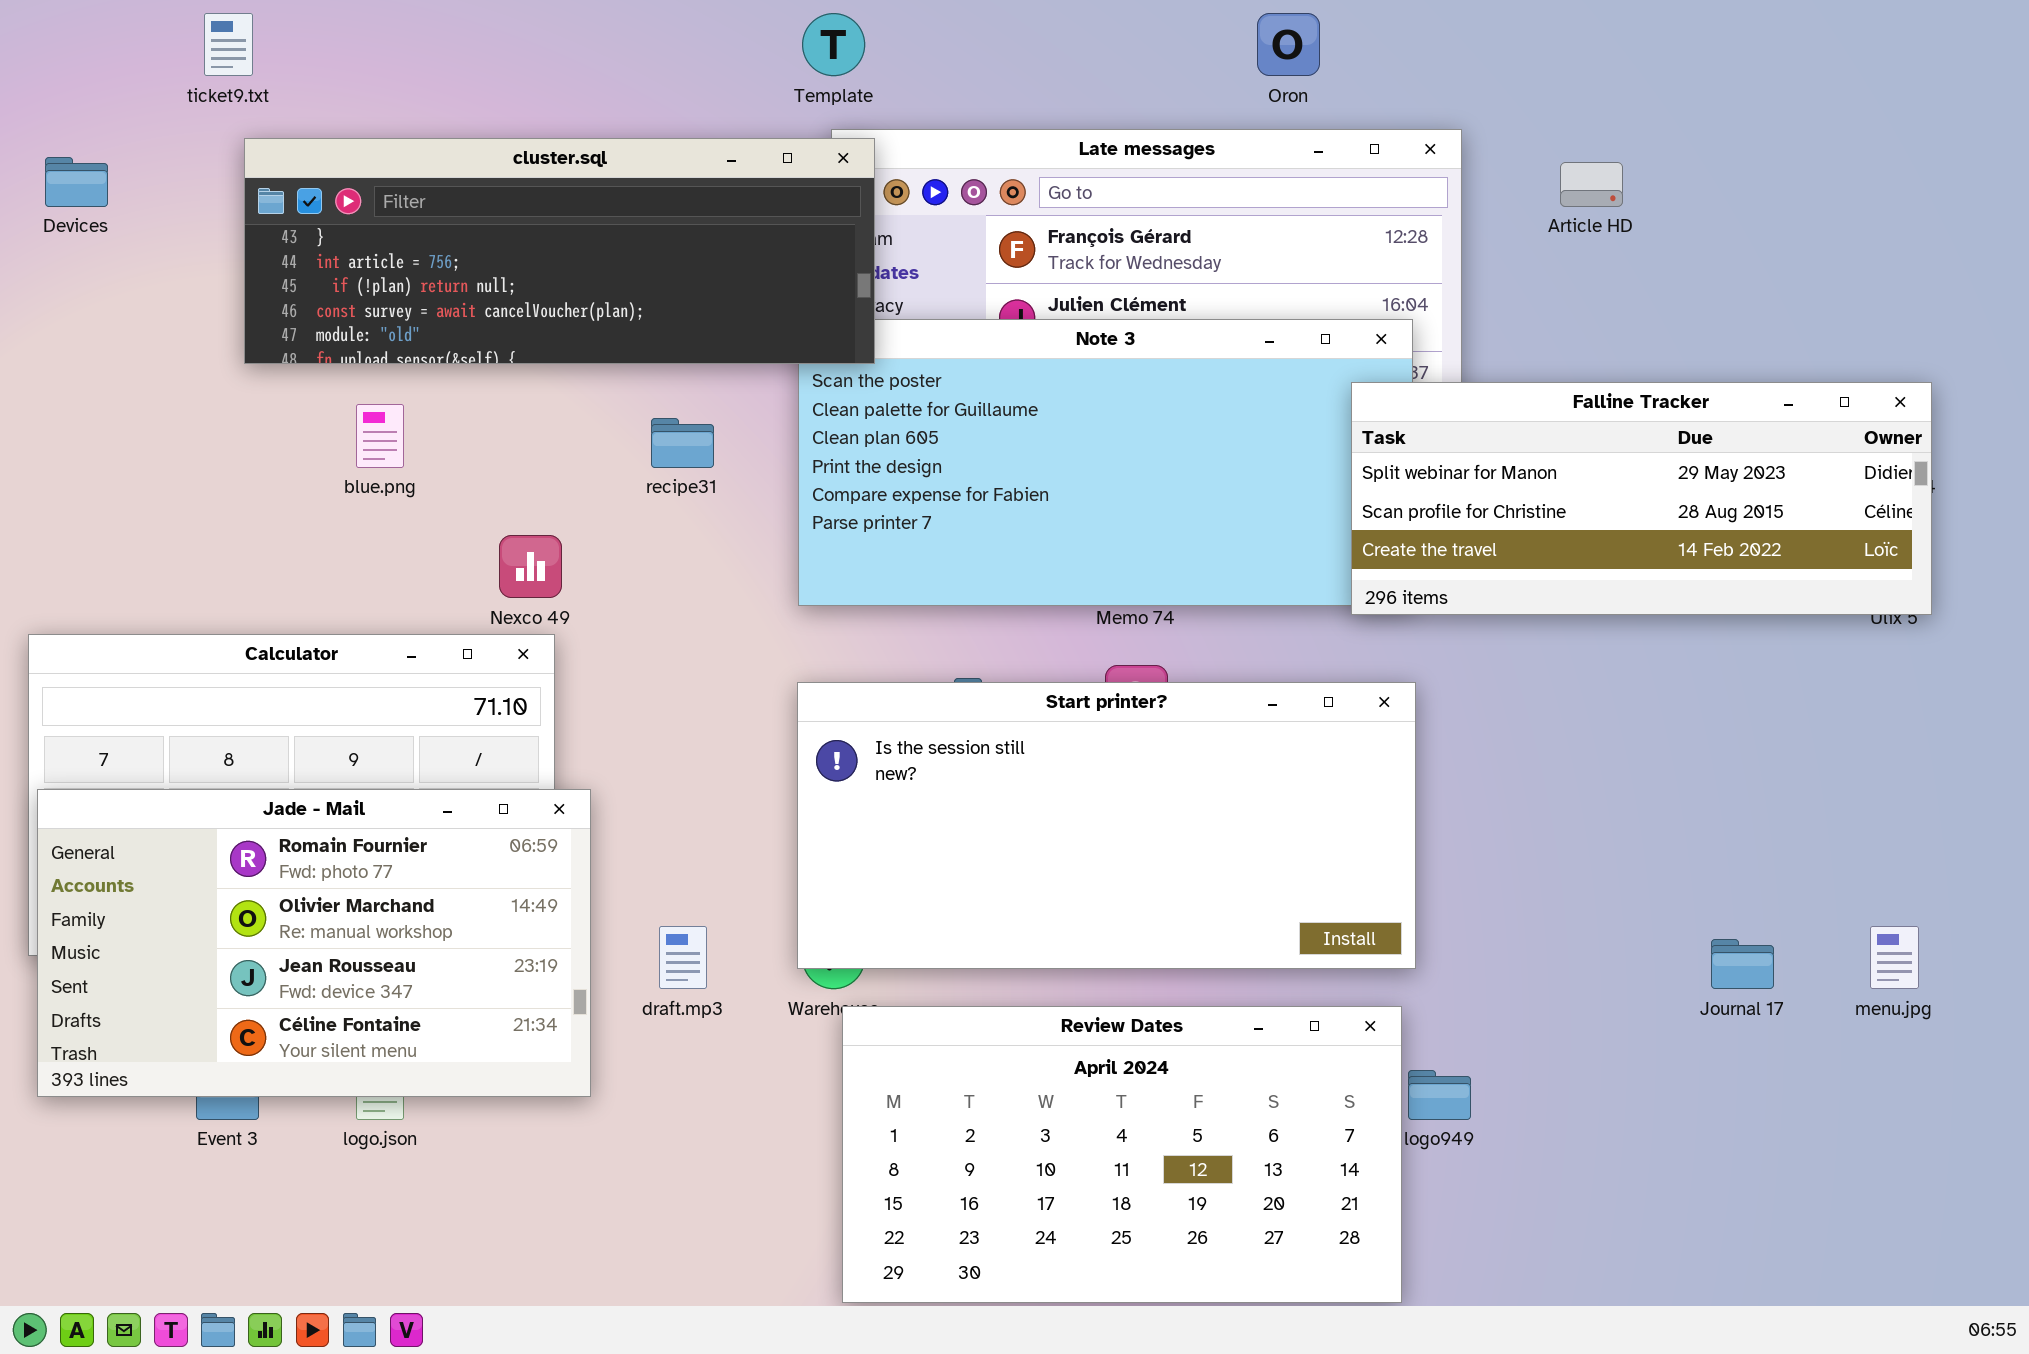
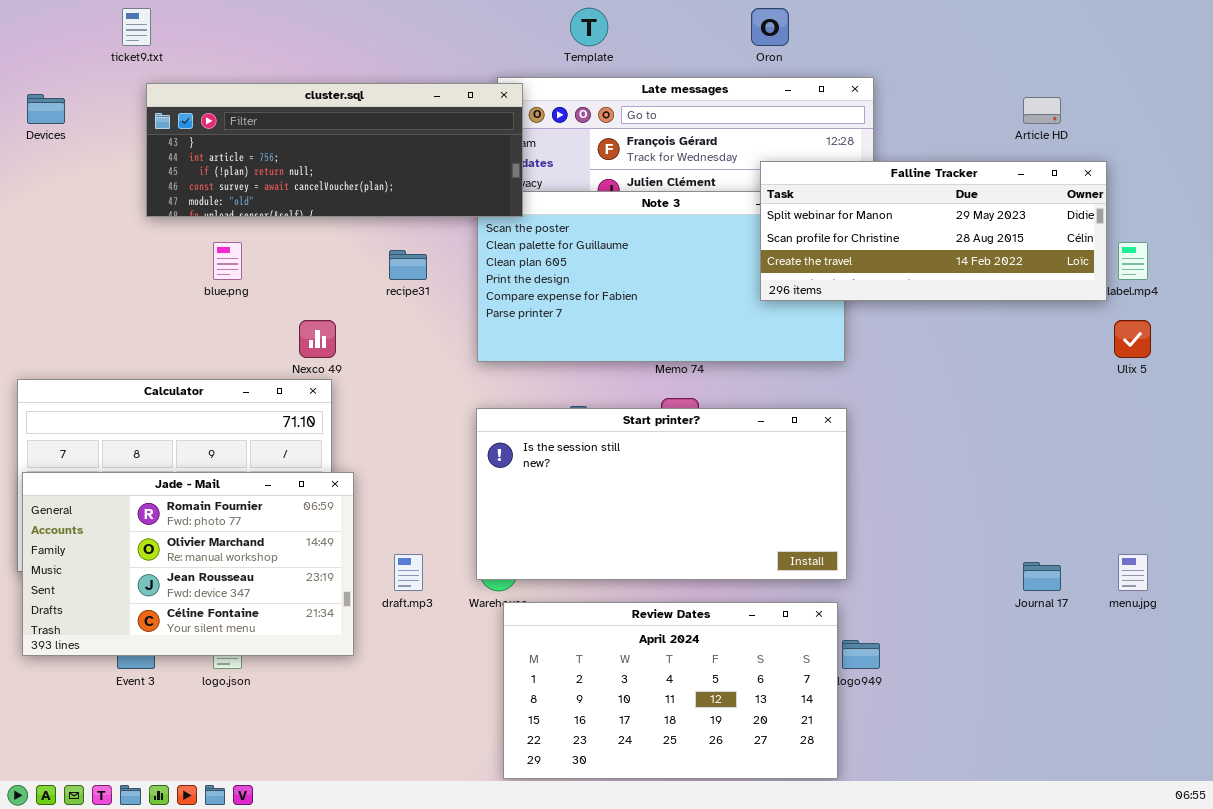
Template: [802,13,865,76] -> [570,8,608,46], moved
Article HD: [1560,162,1623,207] -> [1023,97,1061,124], moved
Falline Tracker: [1351,382,1932,615] -> [760,161,1107,301], moved

